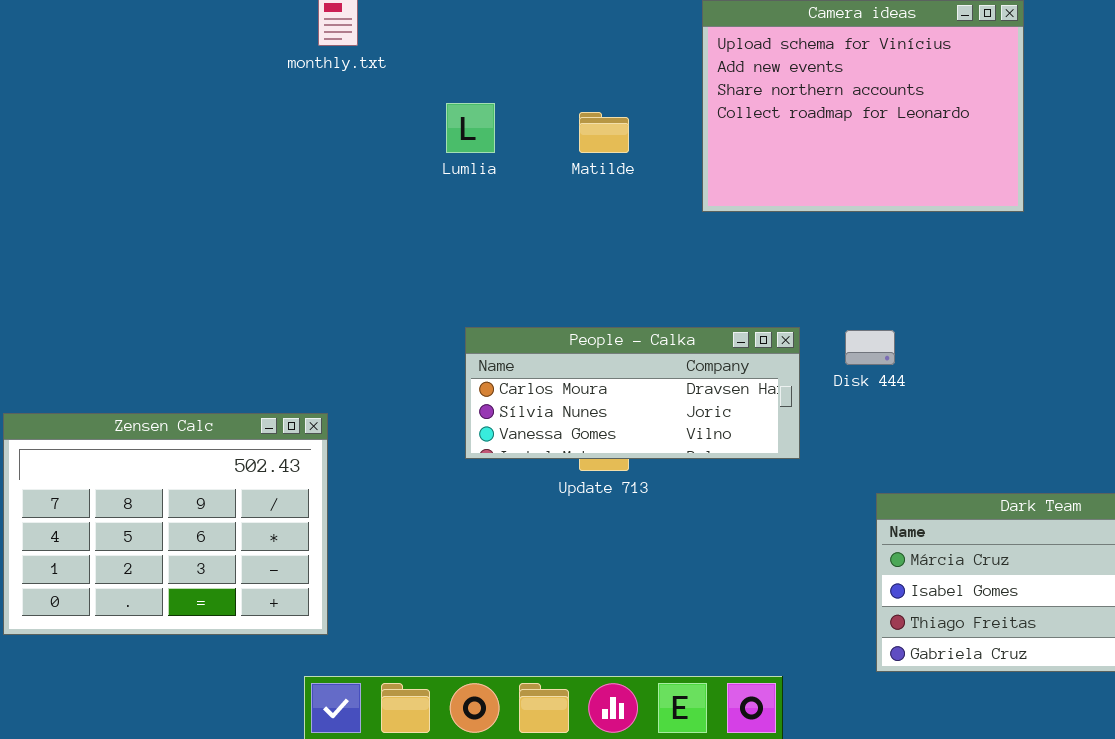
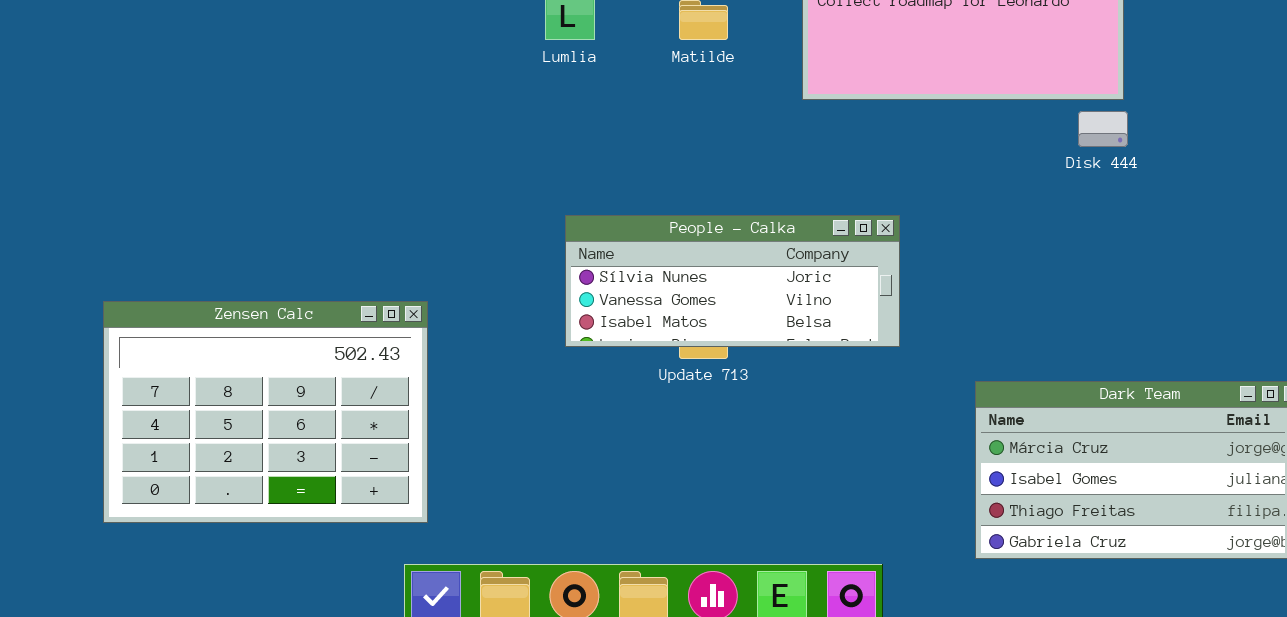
People - Calka: [465,327,800,459] -> [565,215,900,347], scrolled down 1 row
Disk 444: [845,330,895,365] -> [1078,111,1128,147], moved

